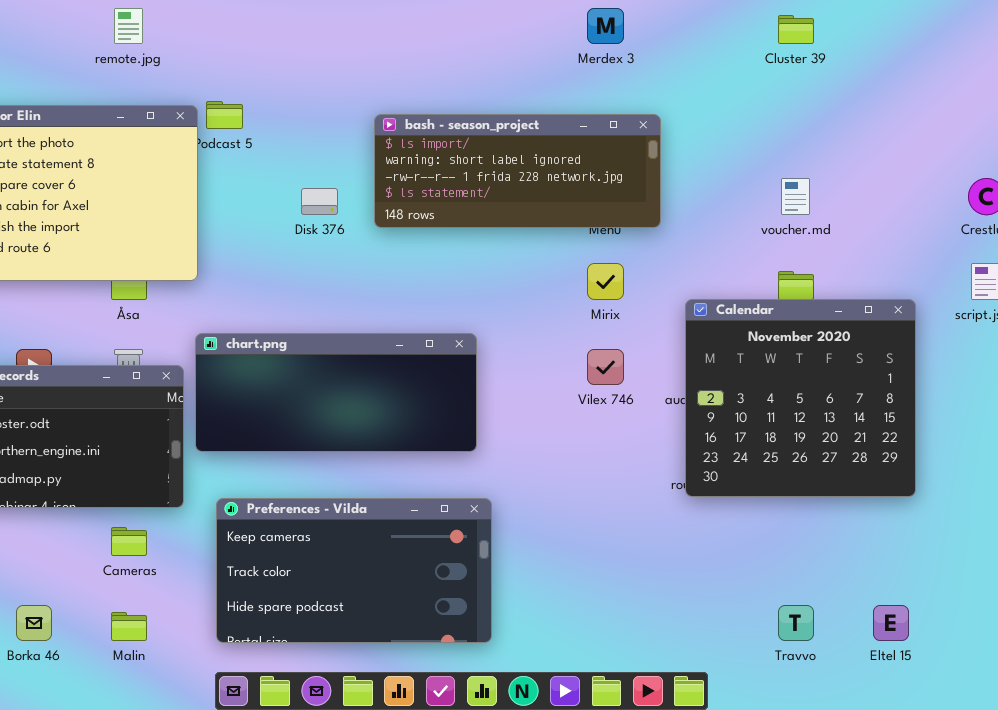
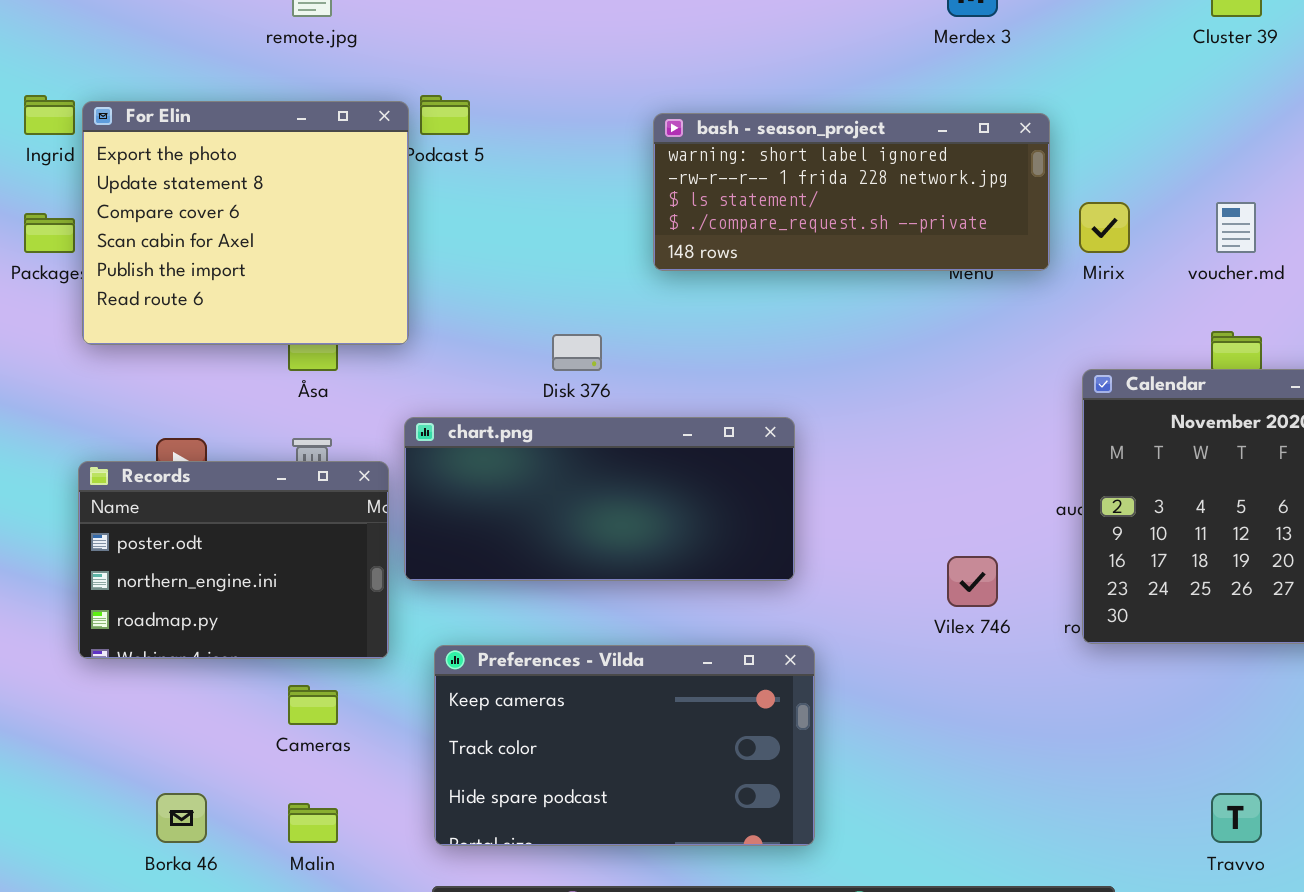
bash - season_project: [374,114,661,228] -> [653,113,1050,271], scrolled down 1 row
Disk 376: [301,188,338,215] -> [552,334,602,371], moved
Mirix: [587,263,624,300] -> [1079,202,1130,253], moved
Vilex 746: [587,349,624,385] -> [947,556,998,607], moved

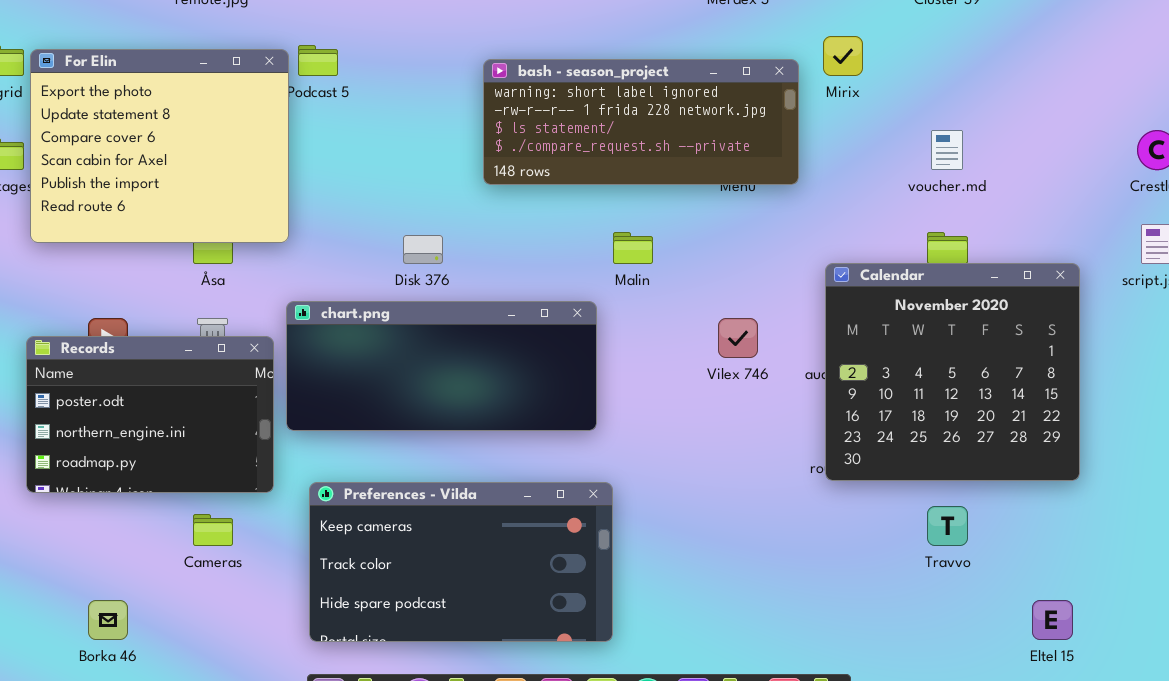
Mirix: [1079,202,1130,253] -> [823,36,863,76], moved
Vilex 746: [947,556,998,607] -> [718,318,758,358], moved
Travvo: [1211,793,1262,843] -> [927,506,968,546], moved
Malin: [288,803,338,843] -> [613,232,653,264], moved

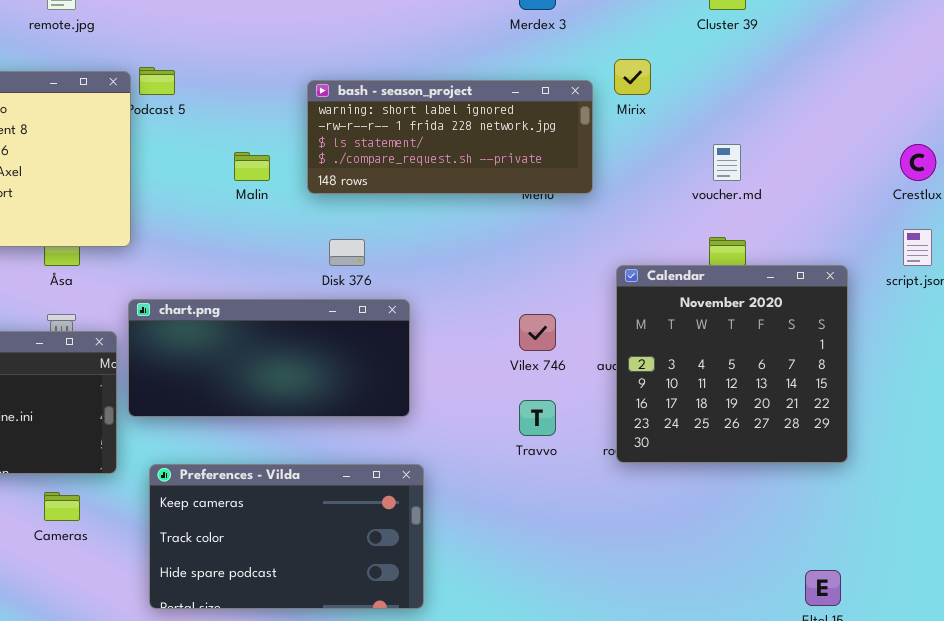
Malin: [613,232,653,264] -> [234,152,270,181], moved
Disk 376: [403,235,443,264] -> [329,239,365,266], moved
Travvo: [927,506,968,546] -> [519,400,556,436], moved

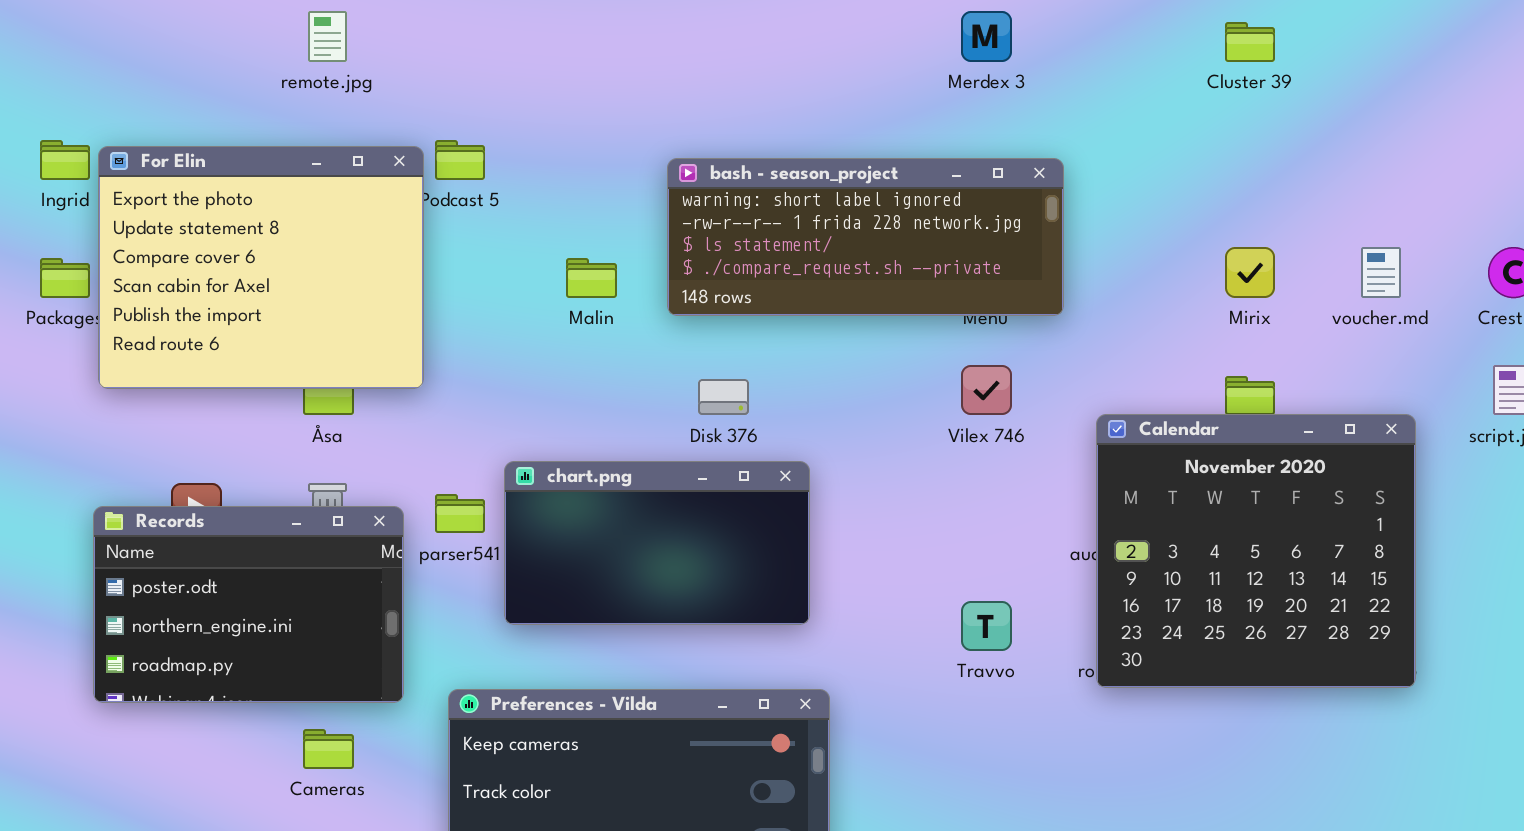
Mirix: [614,59,651,95] -> [1225,247,1275,298], moved
voucher.md: [713,144,741,181] -> [1361,247,1401,298], moved
chart.png: [128,299,410,417] -> [504,461,810,625], resized
Vilex 746: [519,314,556,351] -> [961,365,1012,415], moved

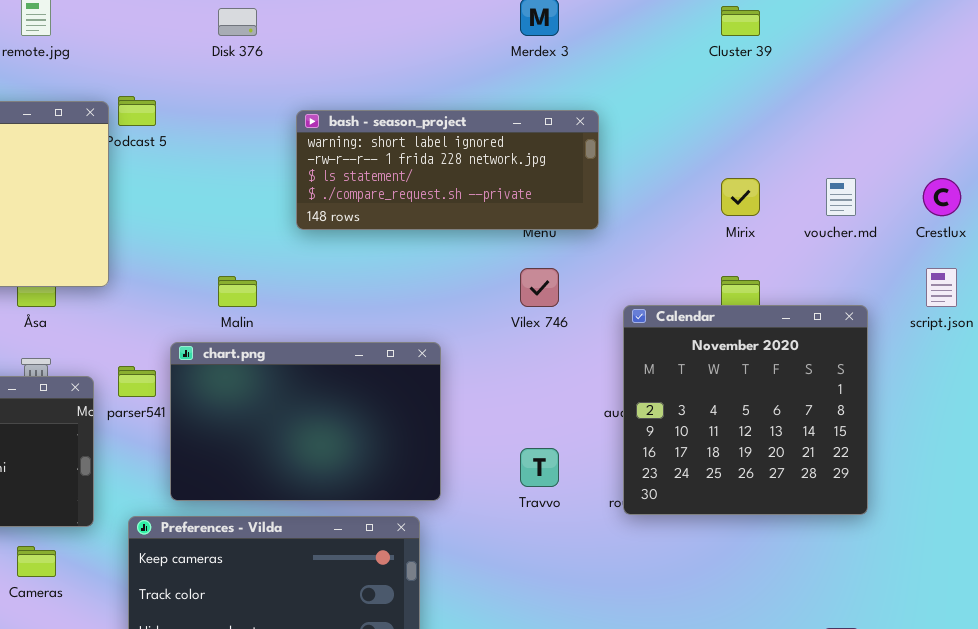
Malin: [566,258,617,298] -> [218,276,257,307], moved
Disk 376: [698,379,749,415] -> [218,8,257,36], moved
chart.png: [504,461,810,625] -> [170,342,441,501], resized

